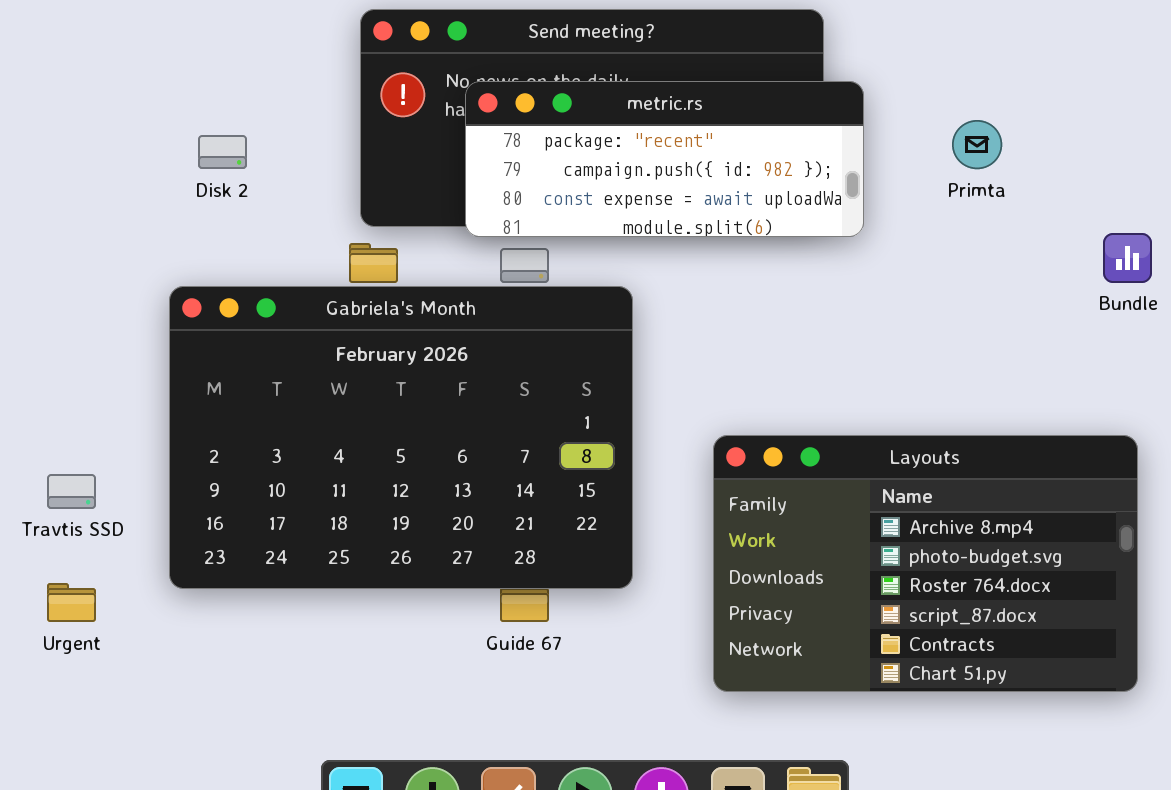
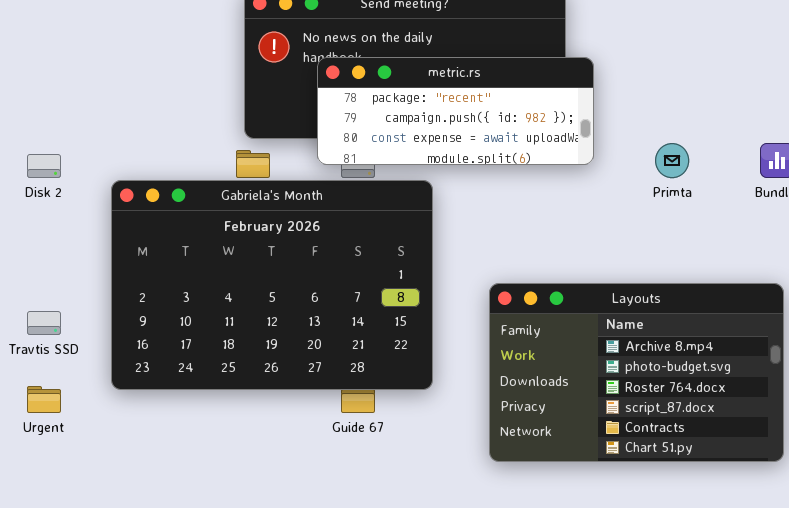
metric.rs: [465,81,864,237] -> [317,57,594,165], moved
Primta: [952,120,1002,169] -> [655,143,689,178], moved
Disk 2: [198,135,247,169] -> [27,154,61,178], moved

